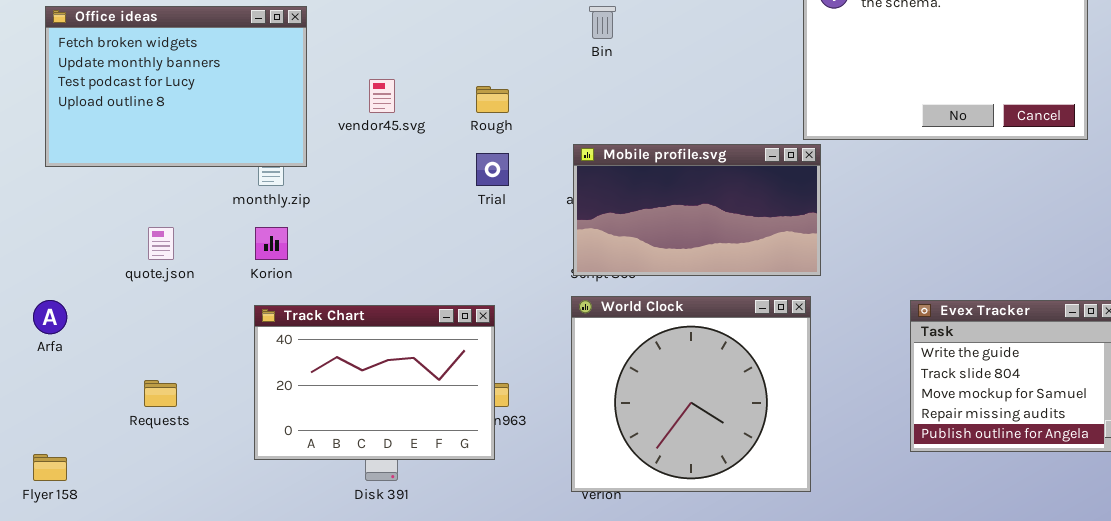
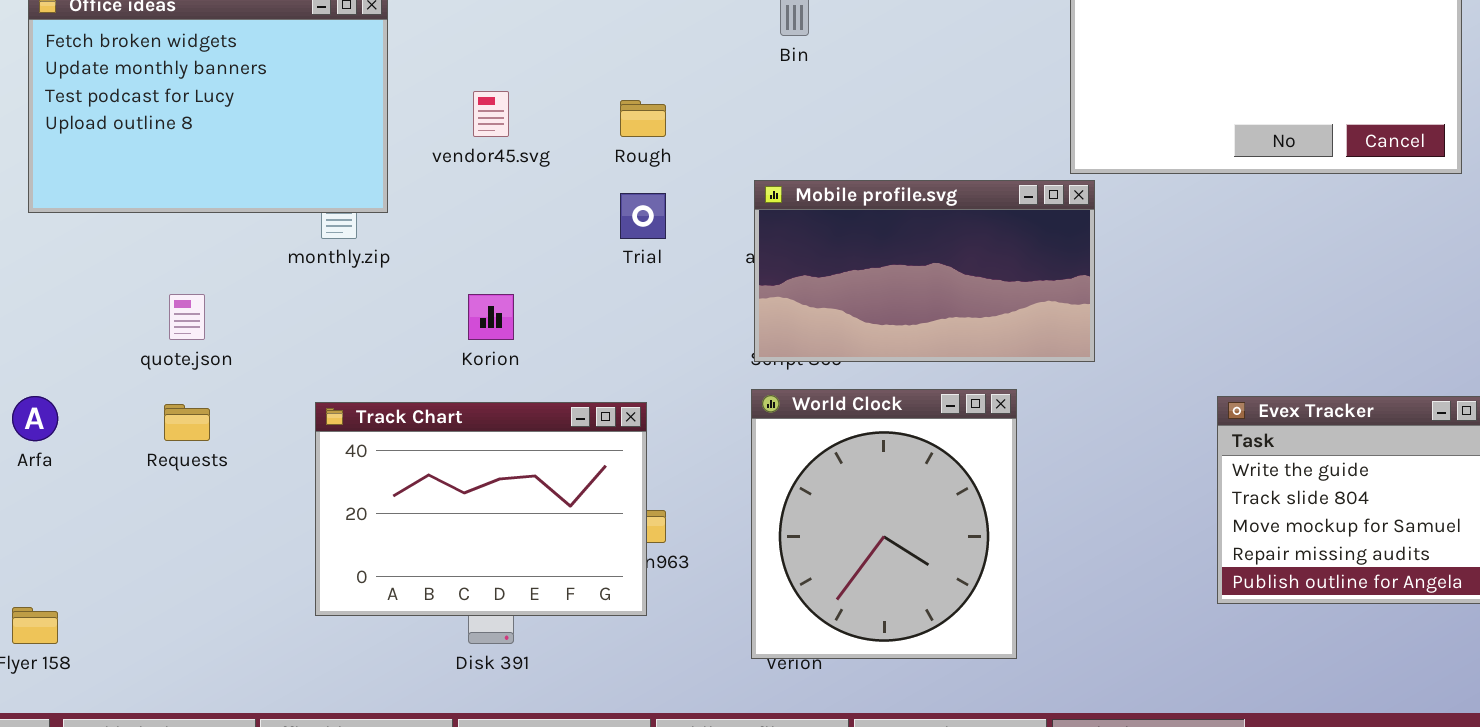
Korion: [255,227,288,260] -> [468,294,514,340], moved
World Clock: [571,296,811,492] -> [751,389,1017,659], resized
Requests: [144,380,177,407] -> [164,404,210,441], moved

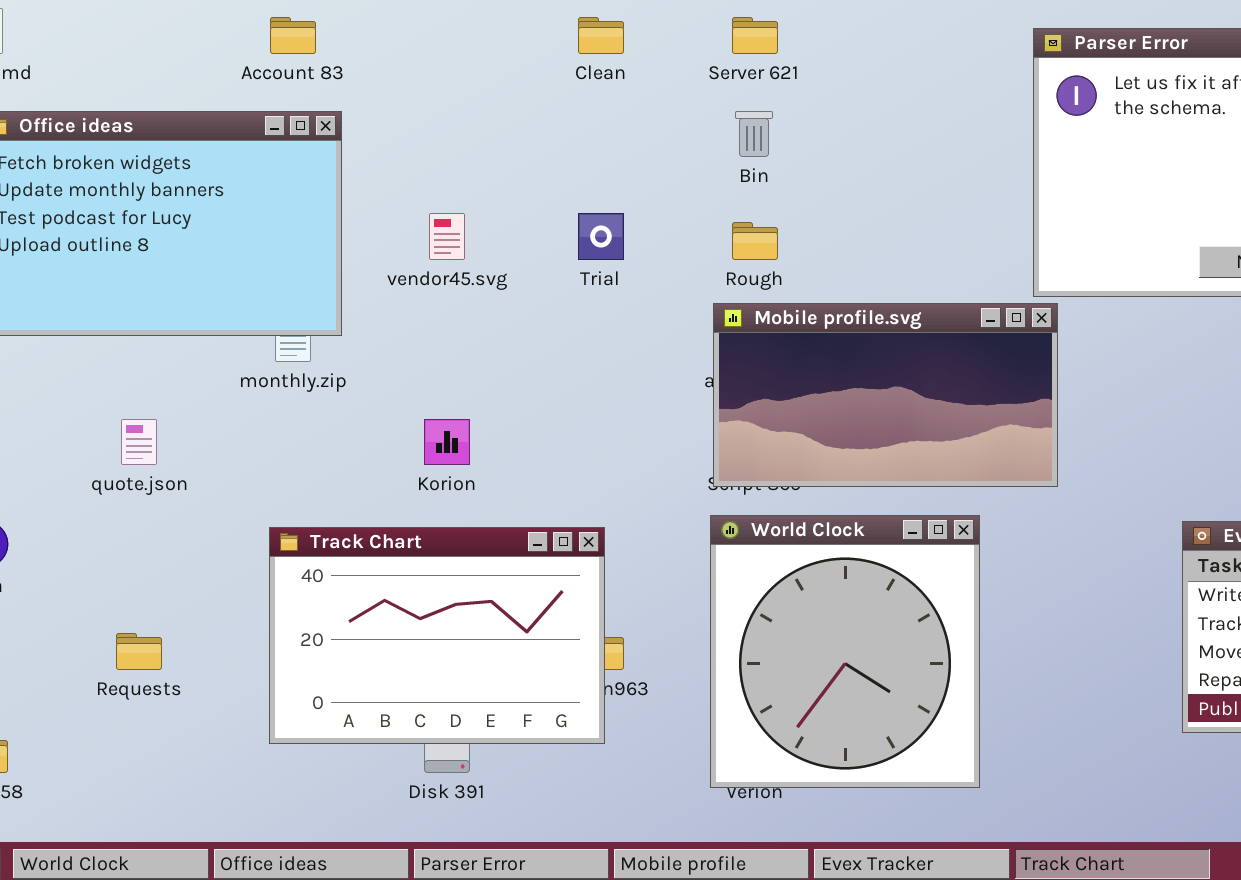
Rough: [620,100,666,137] -> [732,222,778,260], moved
Trial: [620,193,666,239] -> [578,213,624,260], moved
Requests: [164,404,210,441] -> [116,633,162,670], moved

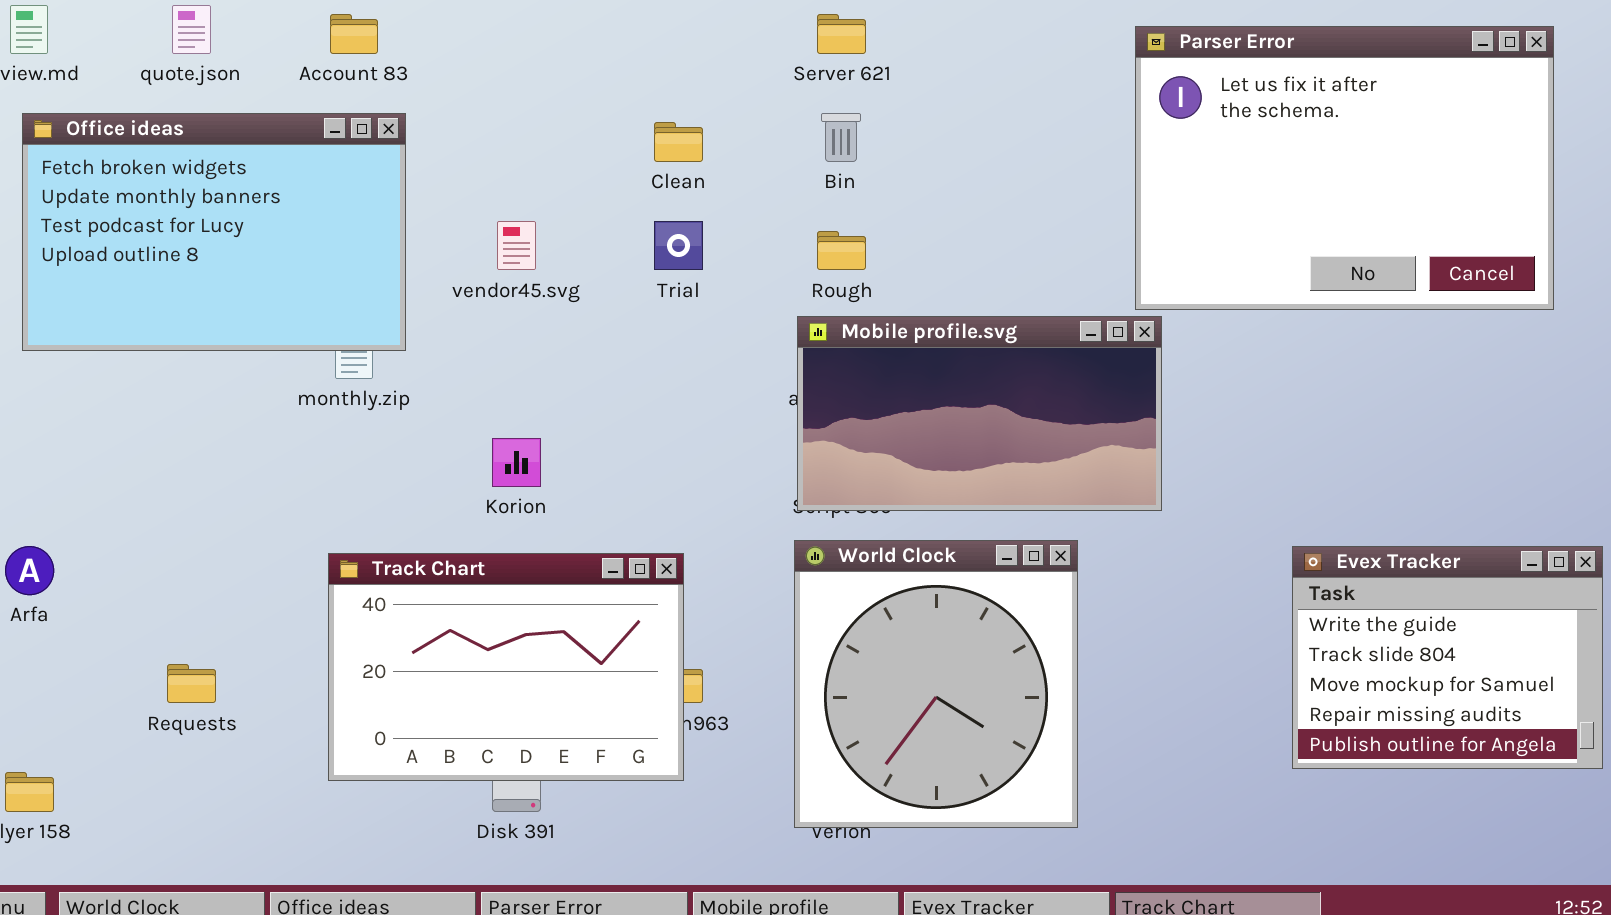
Clean: [578,17,624,54] -> [654,122,703,162], moved
quote.json: [121,419,157,465] -> [172,5,211,54], moved

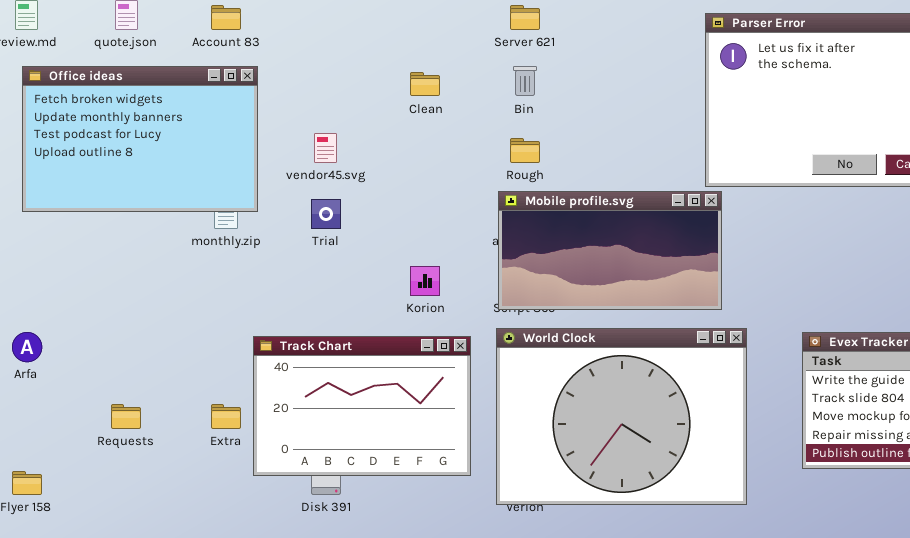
Trial: [654,221,703,270] -> [311,199,341,229], moved
Korion: [492,438,541,487] -> [410,266,440,296], moved
World Clock: [794,540,1078,828] -> [496,328,747,505], resized
Track Chart: [328,553,684,781] -> [253,336,471,476], moved

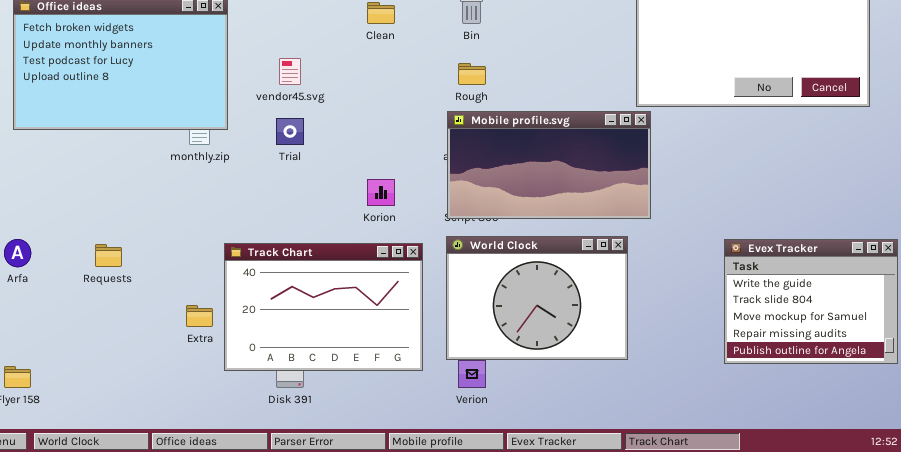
World Clock: [496,328,747,505] -> [446,236,628,360], resized
Requests: [111,404,141,429] -> [95,244,122,267], moved

